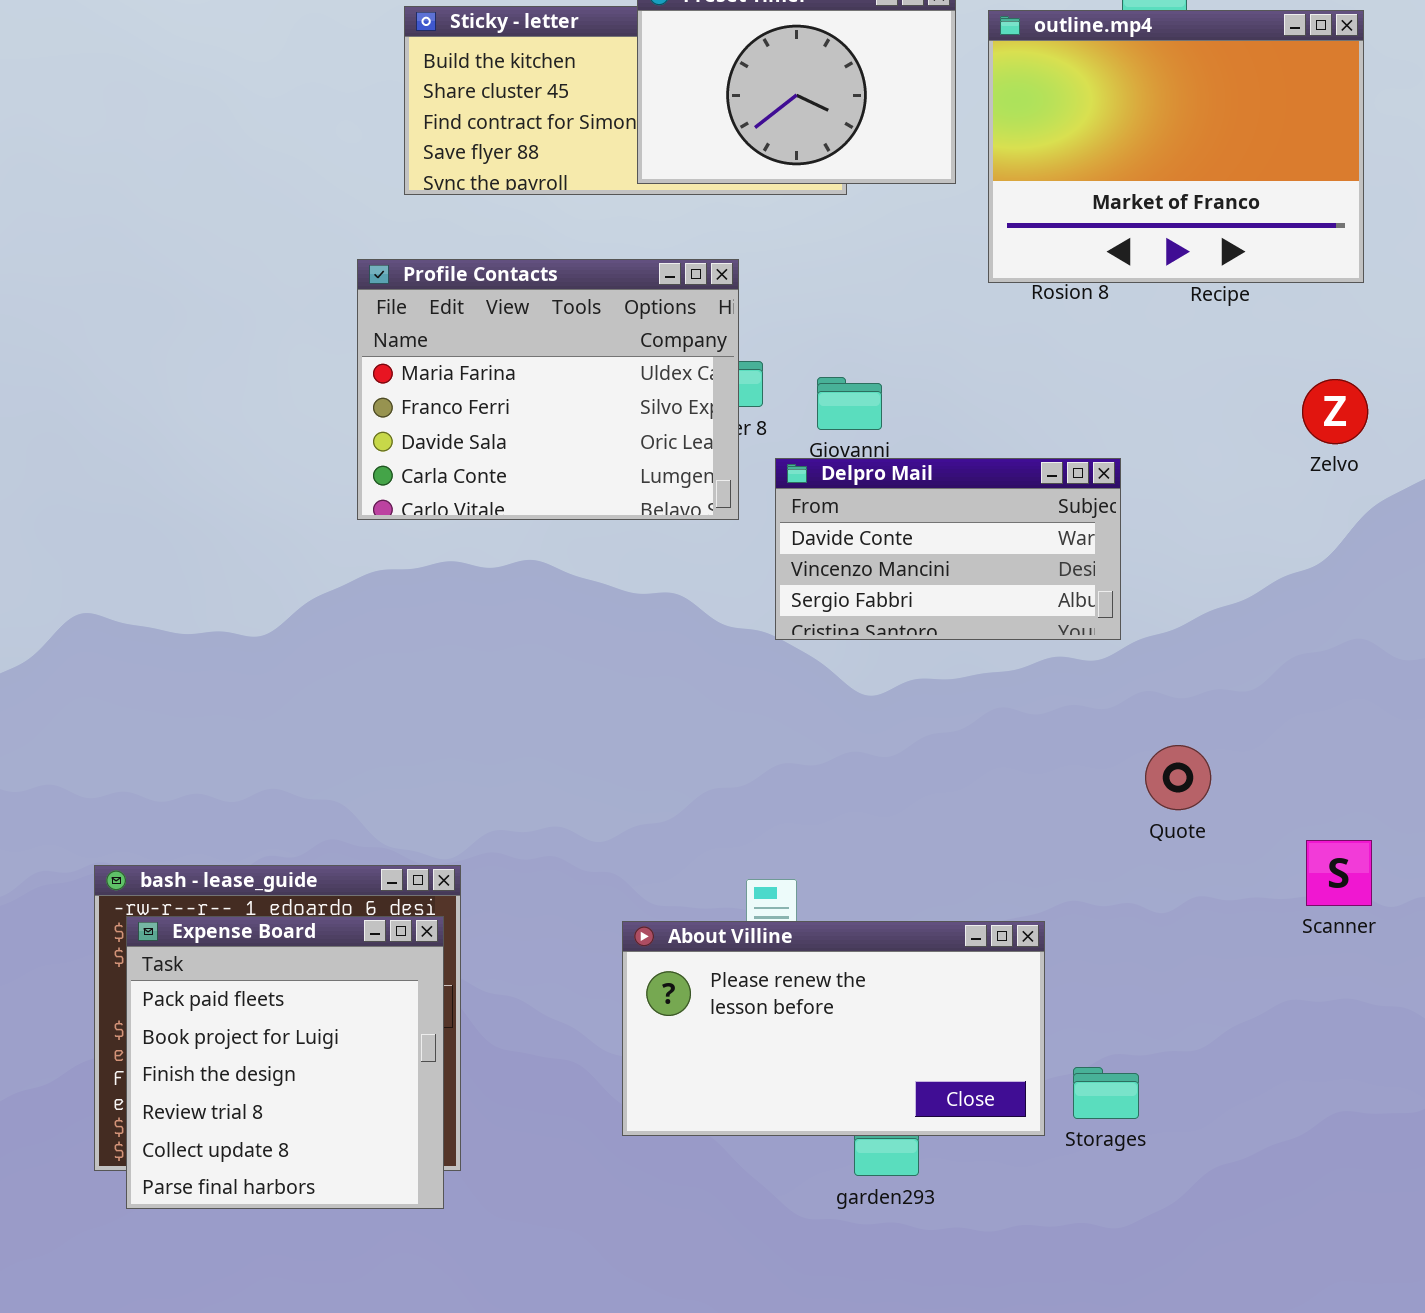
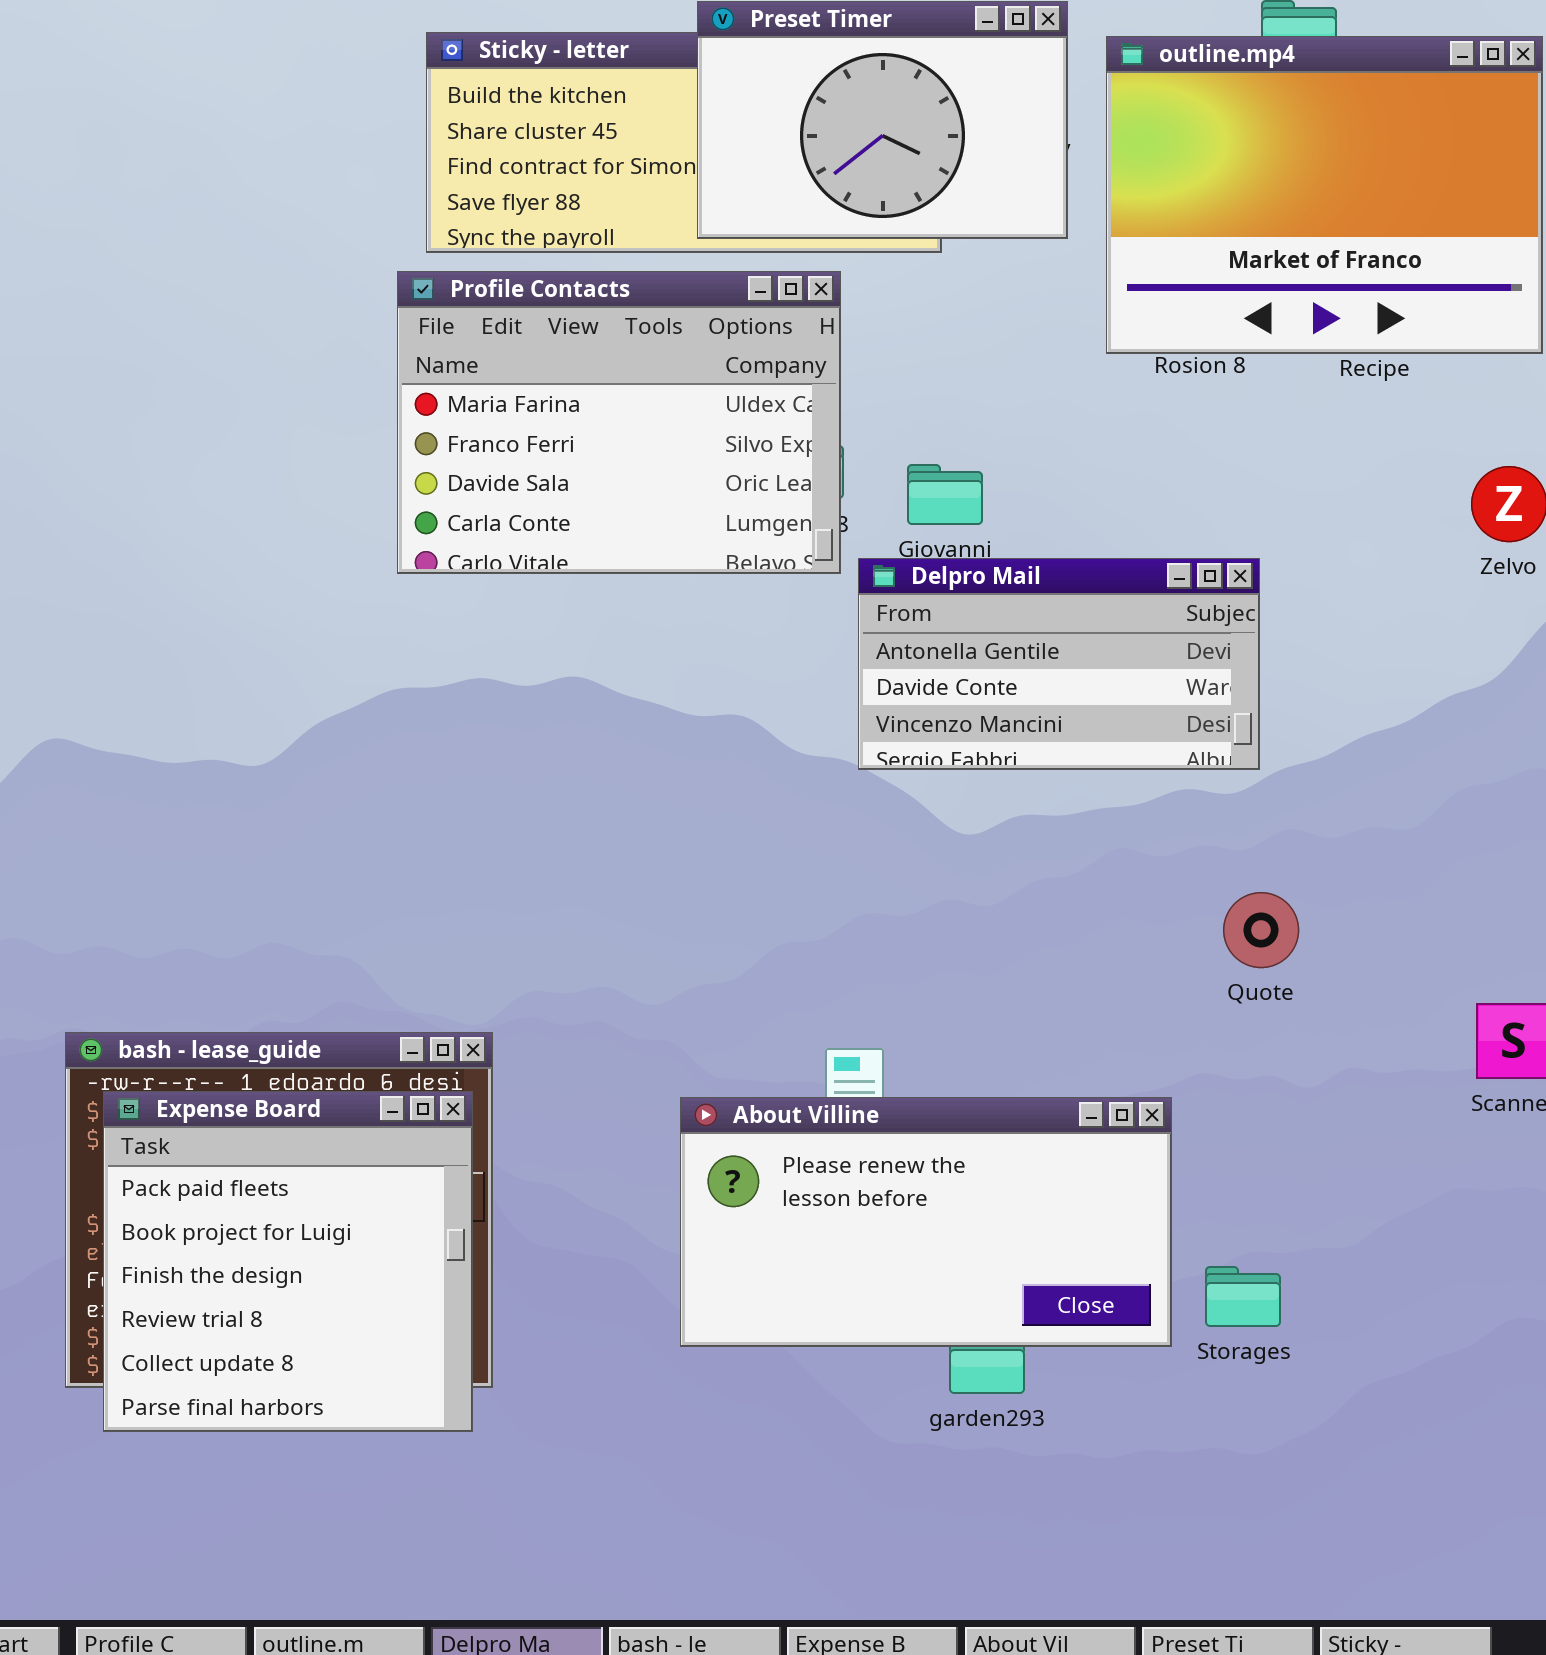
Profile Contacts: [357,259,739,520] -> [397,271,841,574], moved
Delpro Mail: [775,458,1121,640] -> [858,558,1260,770], scrolled up 1 row
Quote: [1145,745,1211,810] -> [1223,892,1299,968], moved

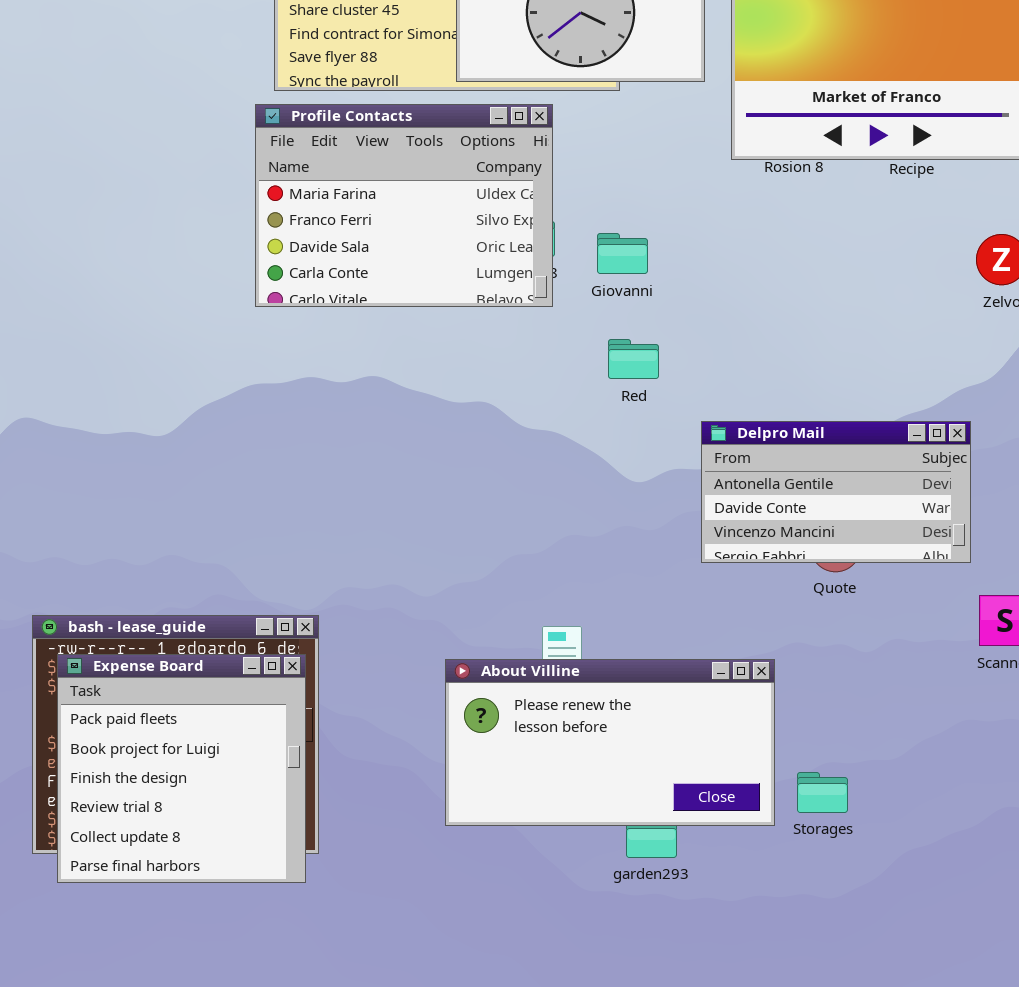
Delpro Mail: [858,558,1260,770] -> [701,421,971,563], moved

